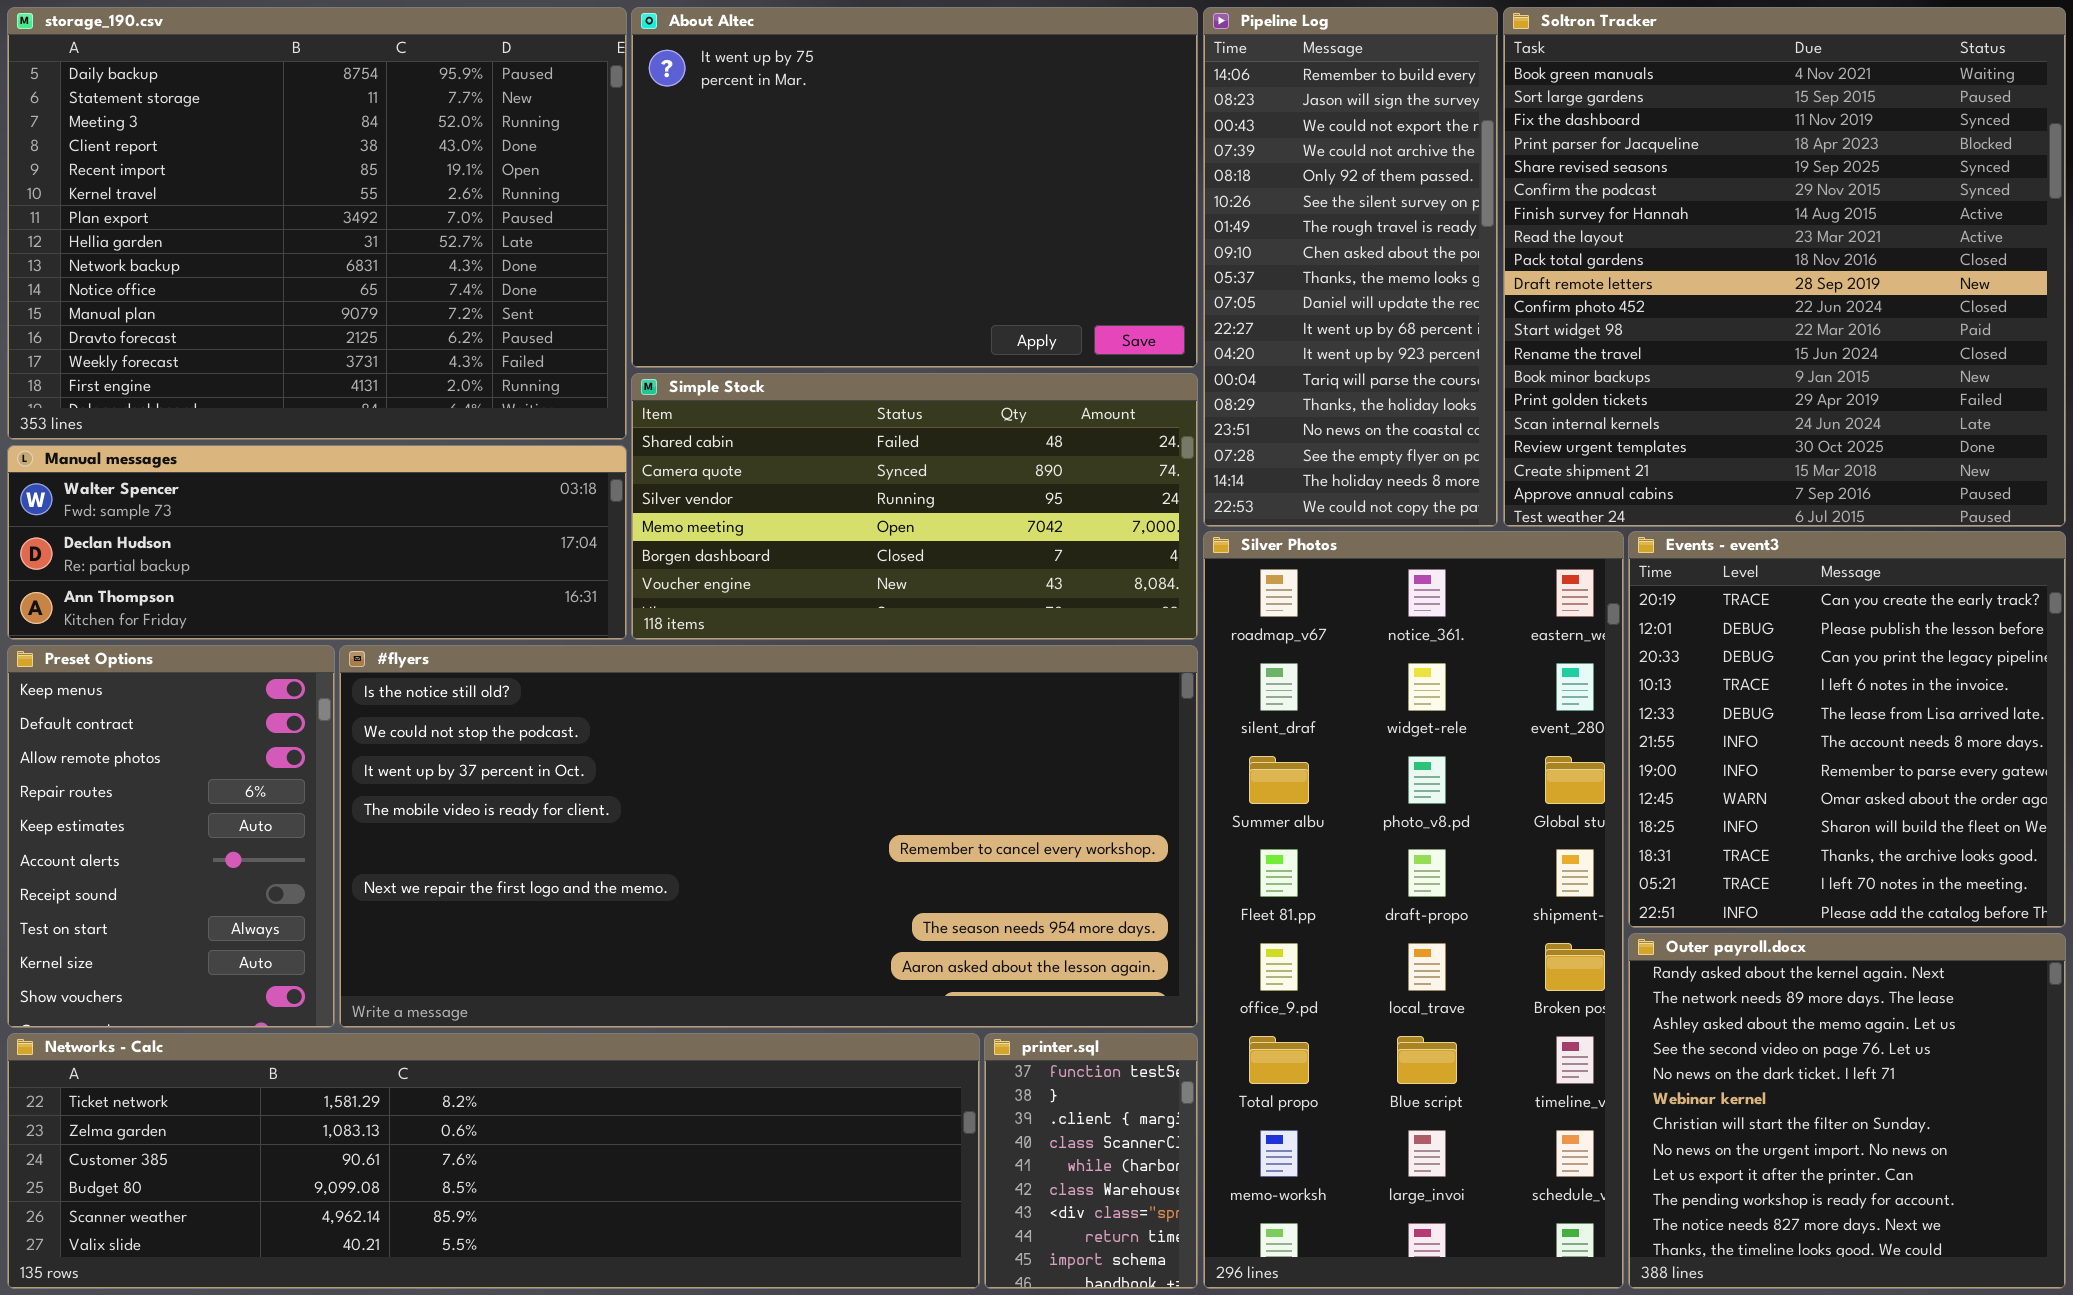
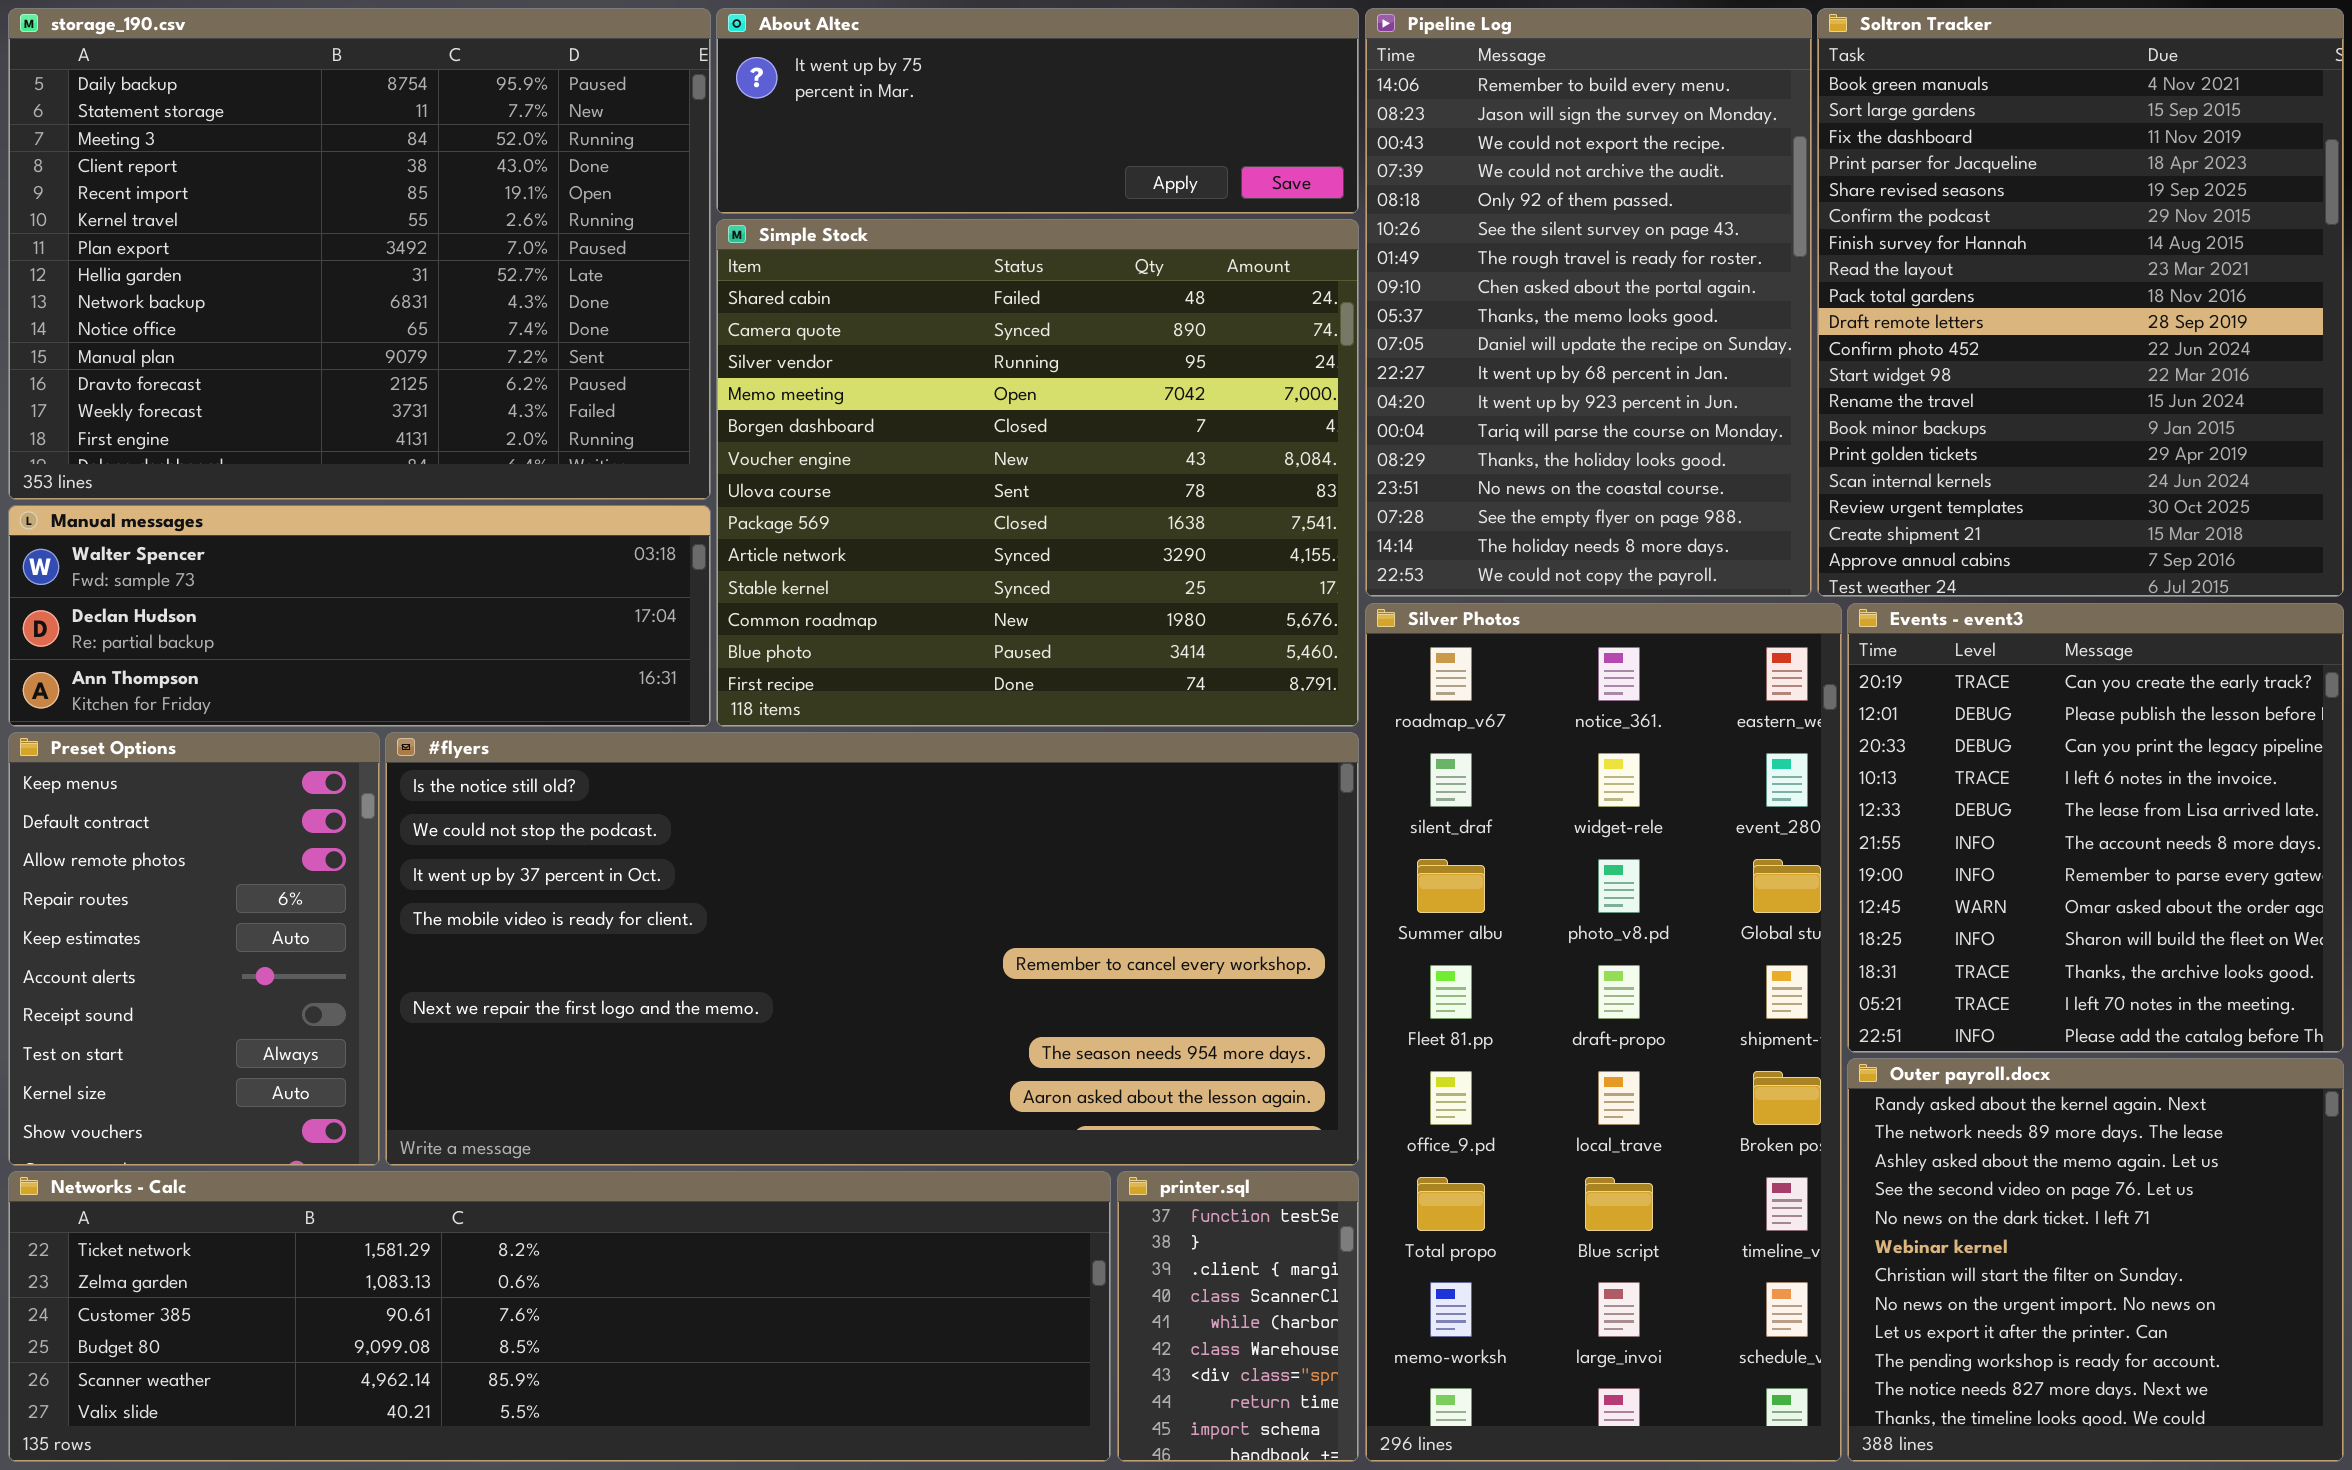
About Altec: [631,7,1198,368] -> [716,8,1359,214], resized
Pipeline Log: [1203,7,1498,527] -> [1365,8,1812,597], resized
Soltron Tracker: [1503,7,2066,527] -> [1817,8,2344,597], resized
Simple Stock: [631,373,1198,640] -> [716,219,1359,727], resized

